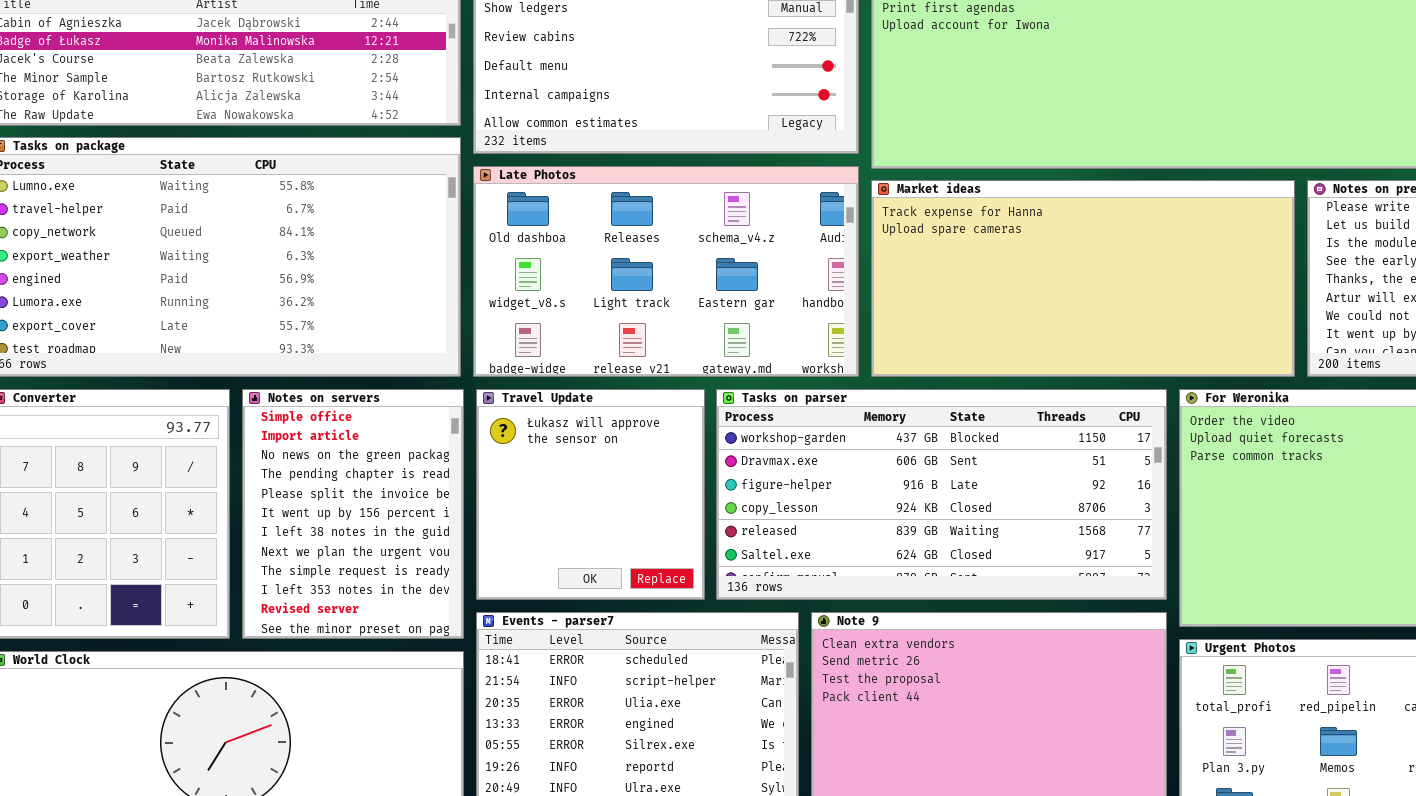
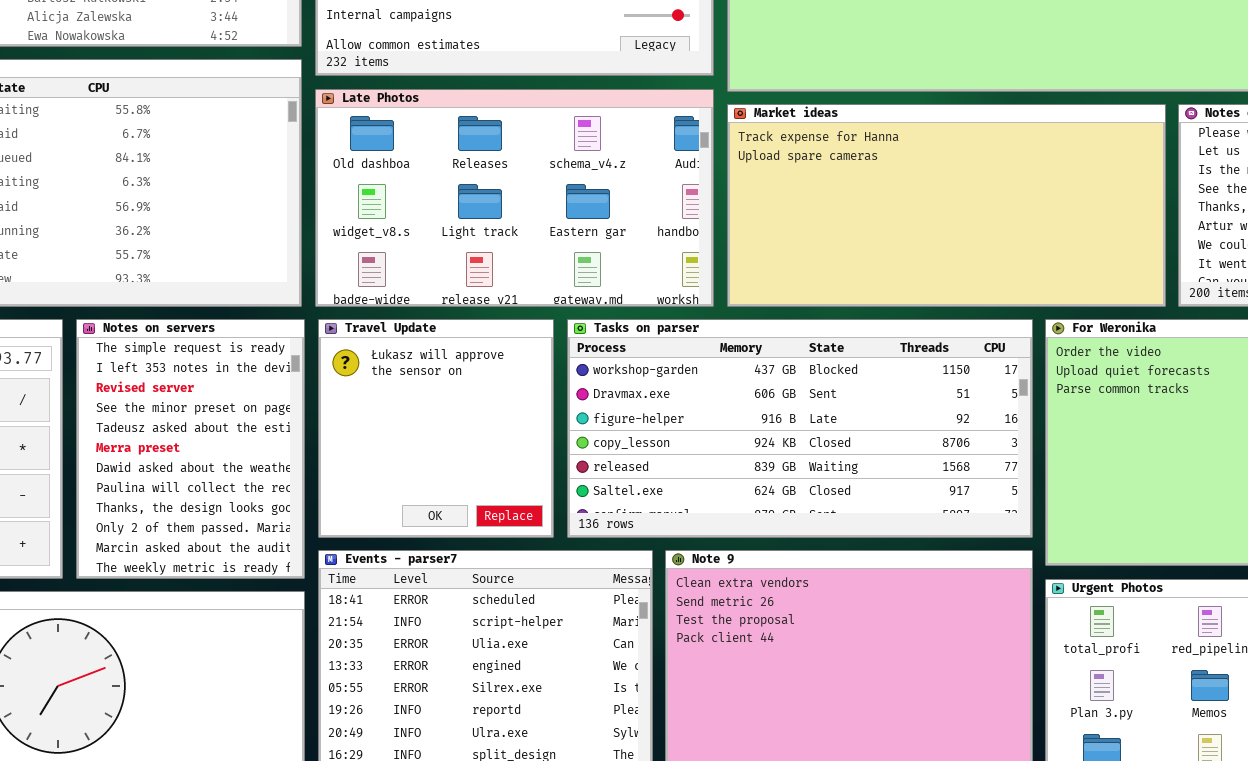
Notes on servers: [242,389,464,639] -> [76,319,305,579], scrolled down 8 rows

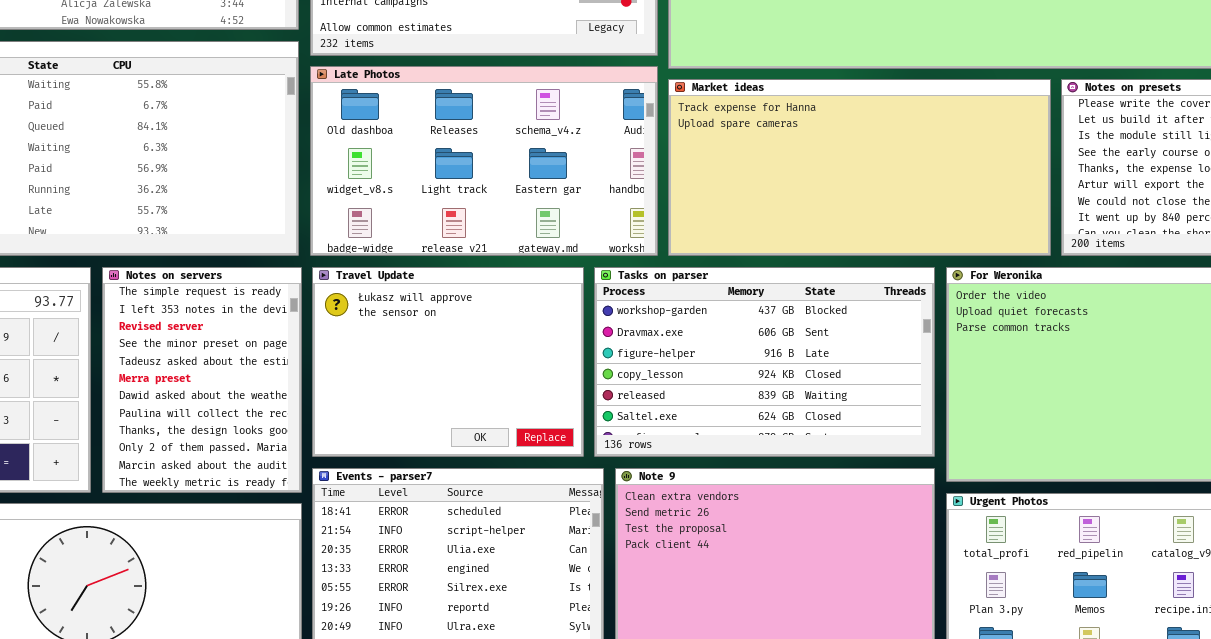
Travel Update: [318,319,554,538] -> [312,267,584,457], resized
Tasks on parser: [567,319,1033,538] -> [594,267,935,457], resized

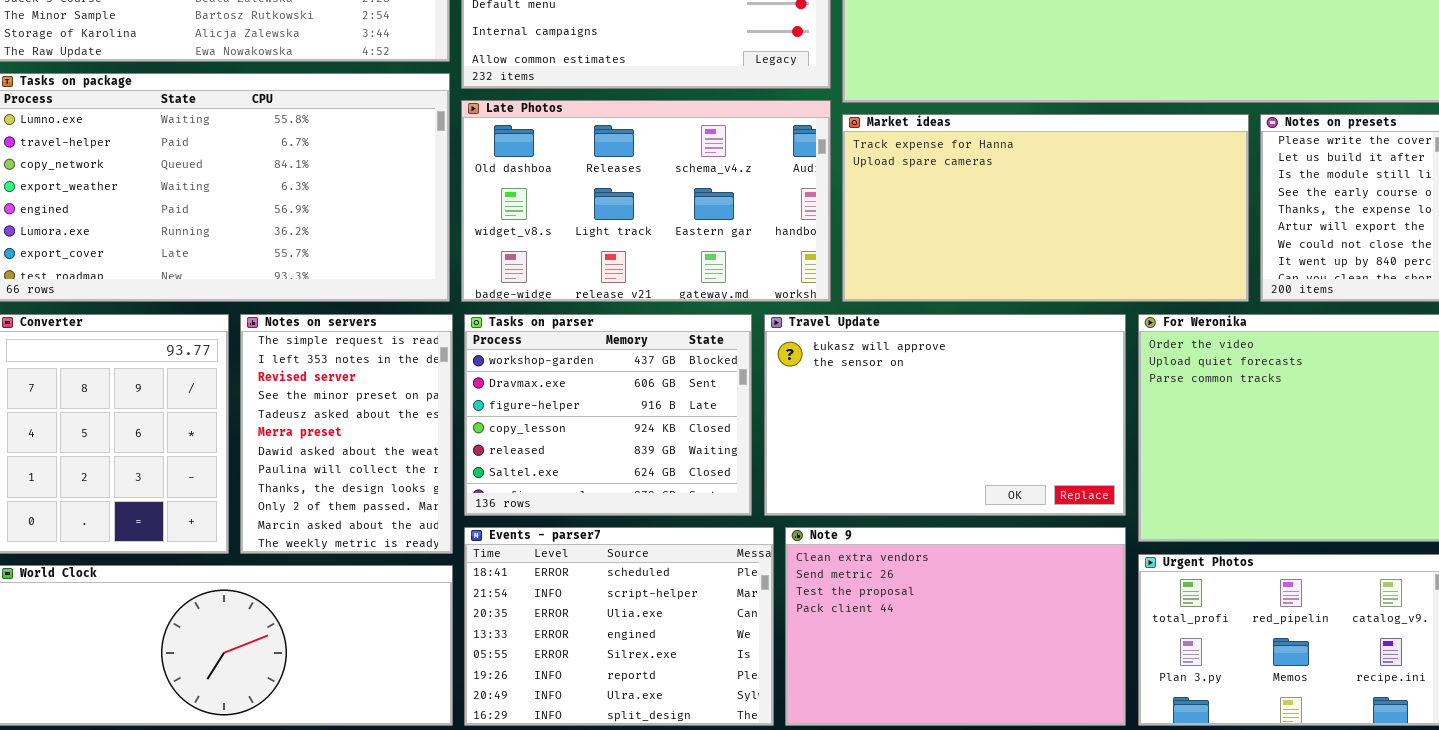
Travel Update: [312,267,584,457] -> [764,314,1126,516], moved, resized
Tasks on parser: [594,267,935,457] -> [464,314,752,516], moved, resized

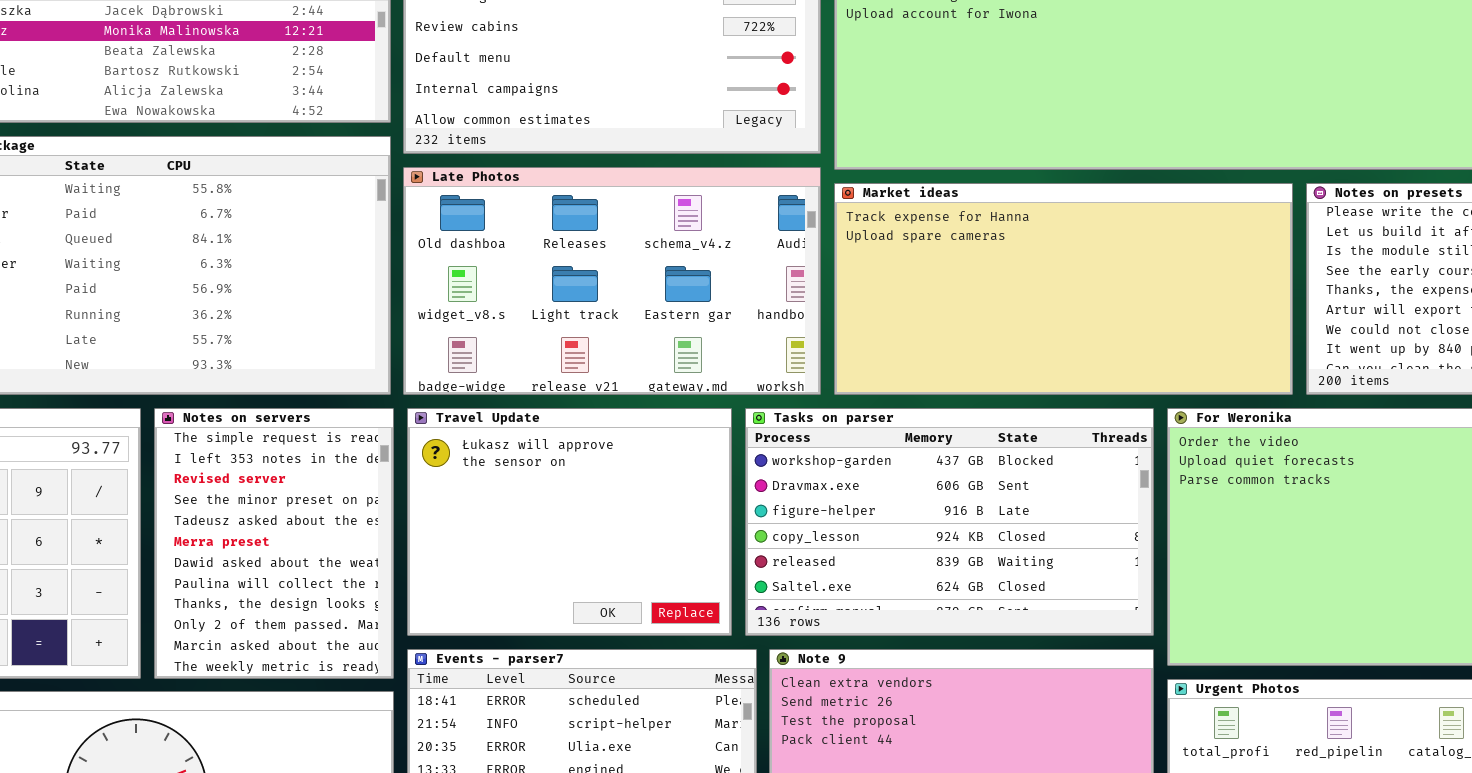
Tasks on parser: [464,314,752,516] -> [745,408,1154,636], moved, resized
Travel Update: [764,314,1126,516] -> [407,408,732,636], moved, resized

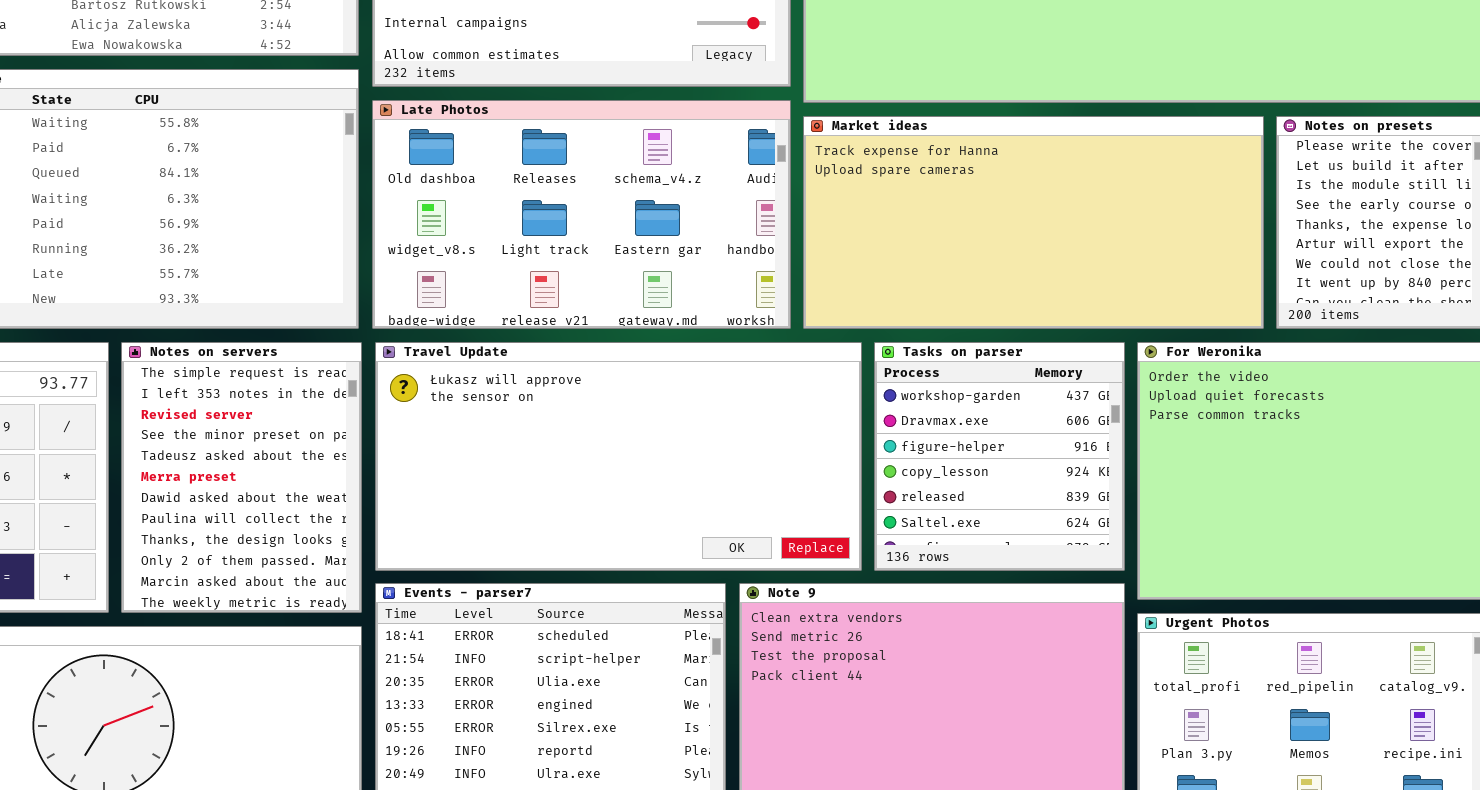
Travel Update: [407,408,732,636] -> [375,342,862,571], resized
Tasks on parser: [745,408,1154,636] -> [874,342,1125,571], resized

